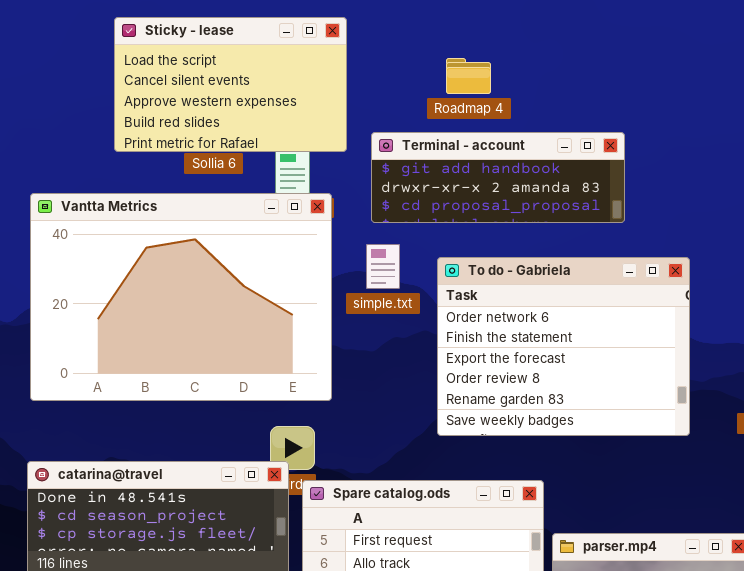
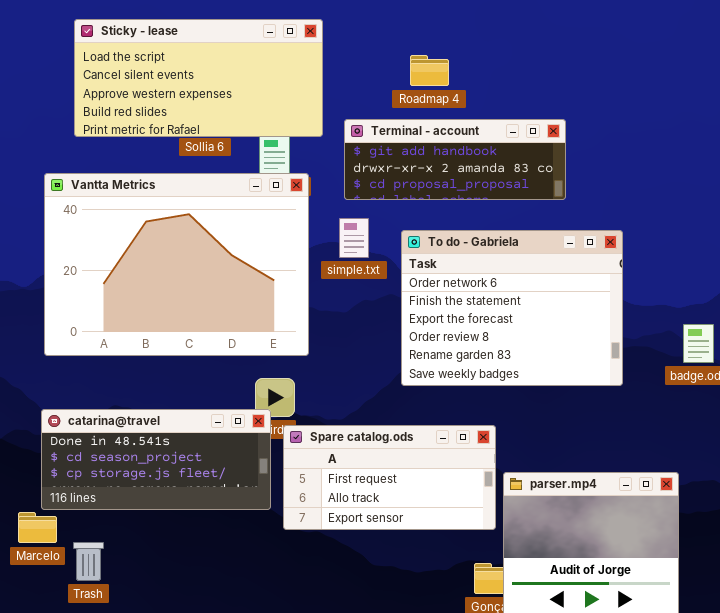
Sticky - lease: [114,17,347,152] -> [74,19,323,137], resized

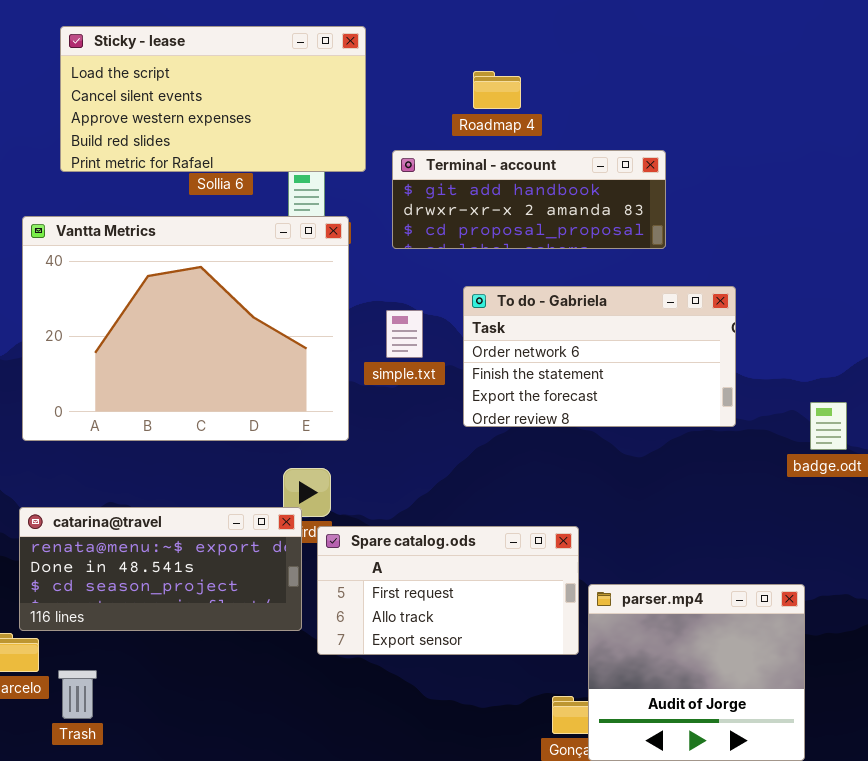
simple.txt: [339,218,369,258] -> [386,310,423,358], moved
To do - Gabriela: [401,230,623,386] -> [463,286,736,427], resized
catarina@travel: [41,409,271,510] -> [19,507,302,631], scrolled up 1 row

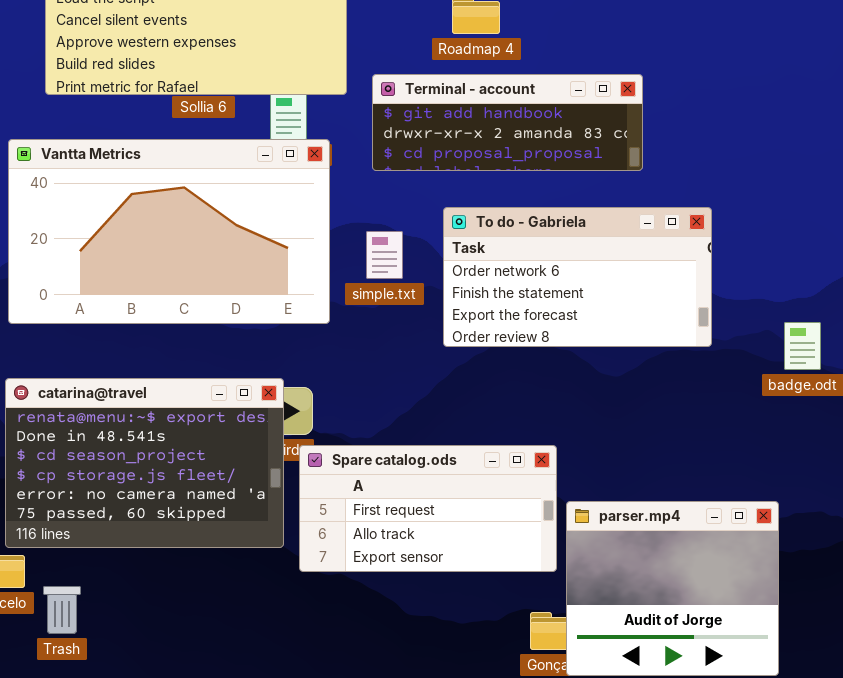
Vantta Metrics: [22,216,349,441] -> [8,139,330,324], resized
catarina@travel: [19,507,302,631] -> [5,378,284,548], resized

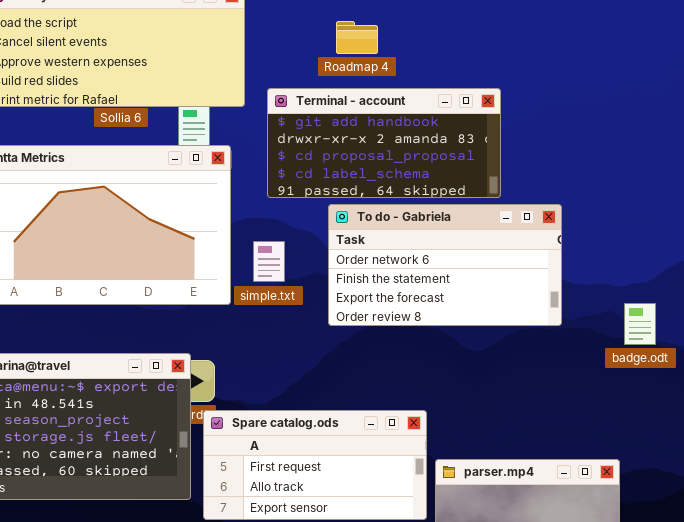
Terminal - account: [372,74,643,171] -> [267,88,501,198], resized
simple.txt: [366,231,403,279] -> [253,241,285,282], moved

